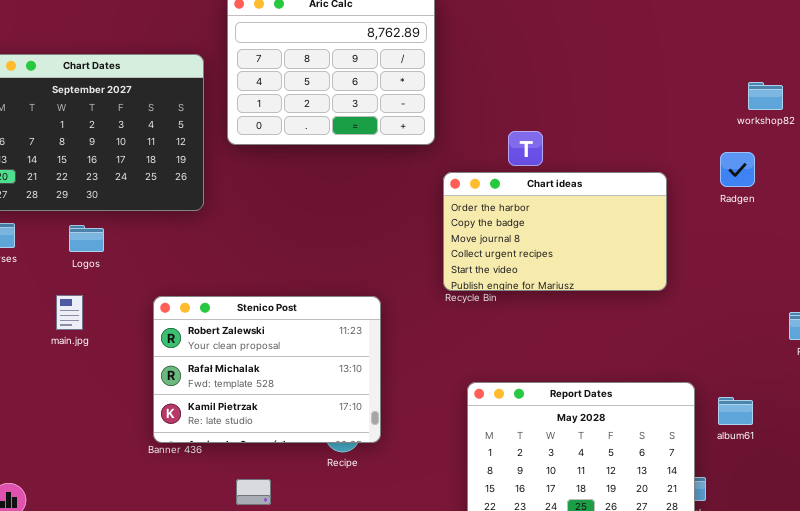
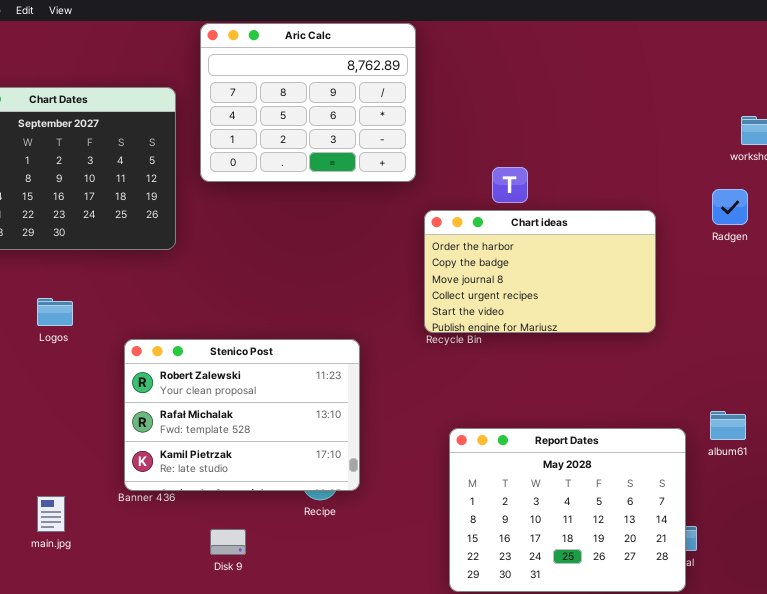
Logos: [69,225,104,252] -> [37,298,73,326], moved
main.jpg: [56,295,83,330] -> [37,496,65,532], moved
album61: [718,397,753,425] -> [710,411,746,440], moved

